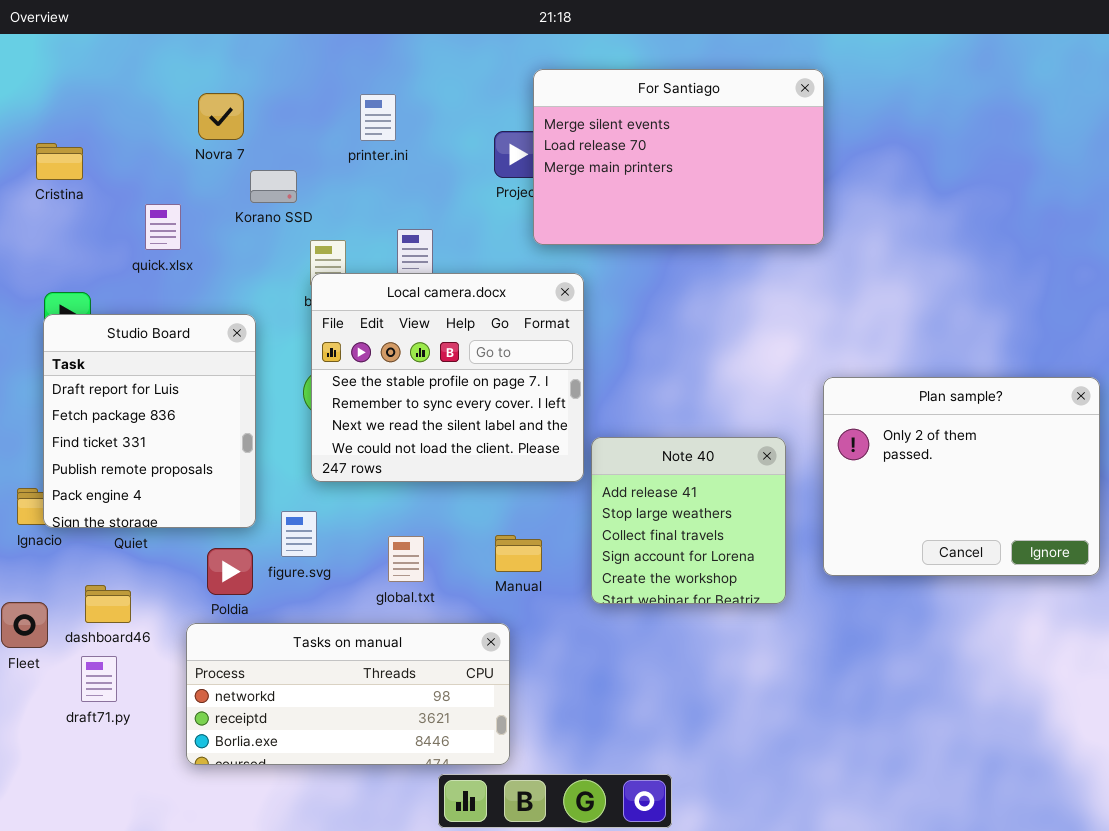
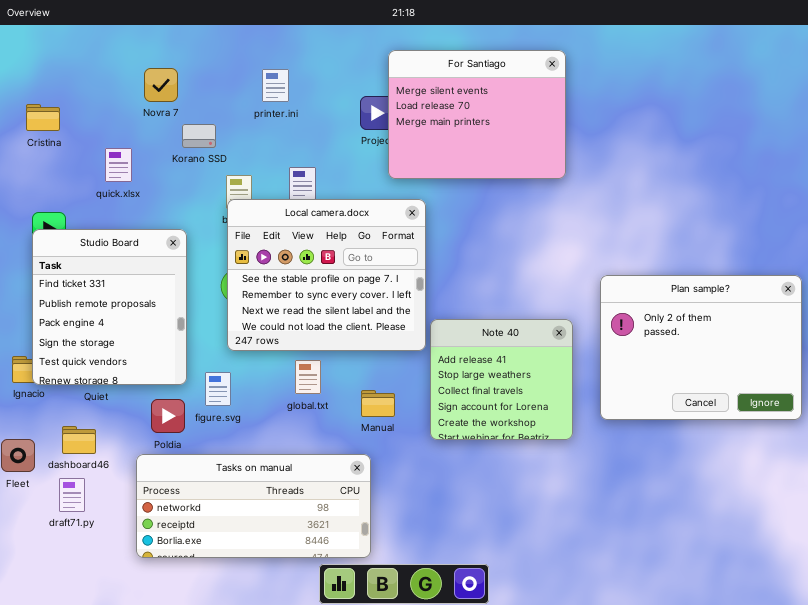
For Santiago: [533,69,824,245] -> [388,50,566,179], resized
Studio Board: [43,314,256,528] -> [32,229,187,385], scrolled down 2 rows
global.txt: [388,536,424,582] -> [295,360,321,394], moved

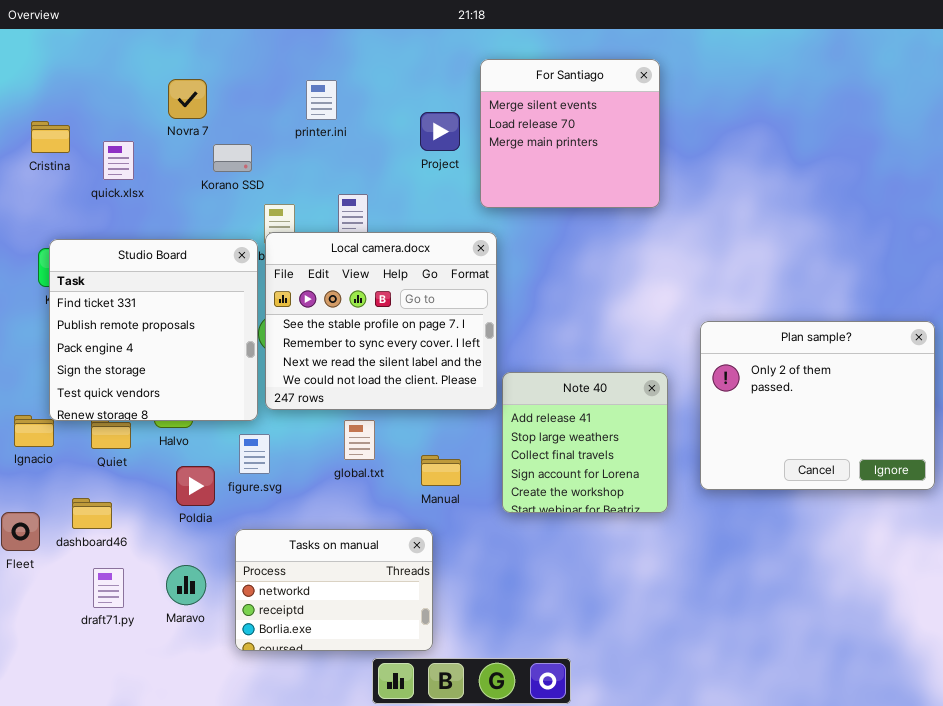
For Santiago: [388,50,566,179] -> [480,59,660,208], resized
quick.xlsx: [105,148,132,182] -> [103,141,134,180], moved
Studio Board: [32,229,187,385] -> [49,239,258,421], moved, resized
Tasks on manual: [136,454,371,558] -> [235,529,433,651], resized
draft71.py: [59,478,85,512] -> [93,568,124,608], moved

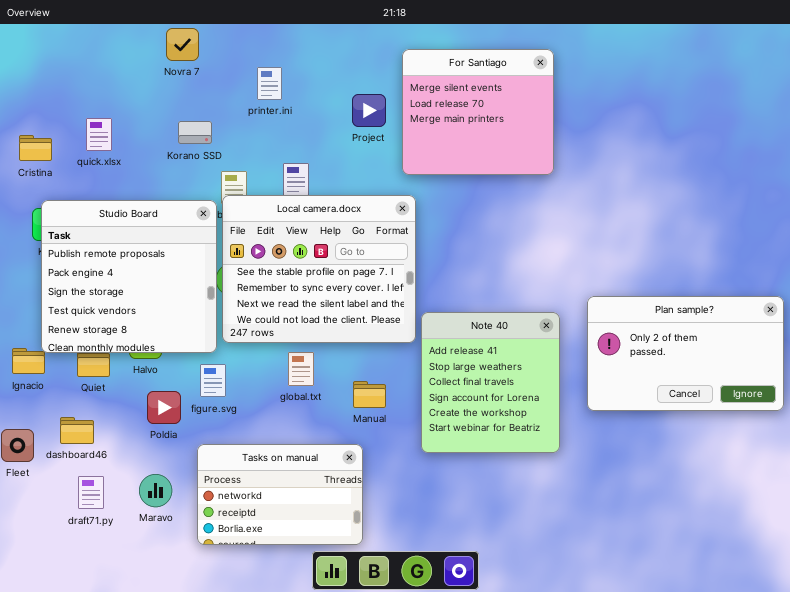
Novra 7: [168,79,207,119] -> [166,28,199,61], moved
Cristina: [31,121,70,153] -> [19,135,52,161], moved
Studio Board: [49,239,258,421] -> [41,200,217,353], scrolled down 1 row
Plan sample?: [700,321,935,490] -> [587,296,784,411], resized
Note 40: [502,372,668,513] -> [421,312,560,453], resized

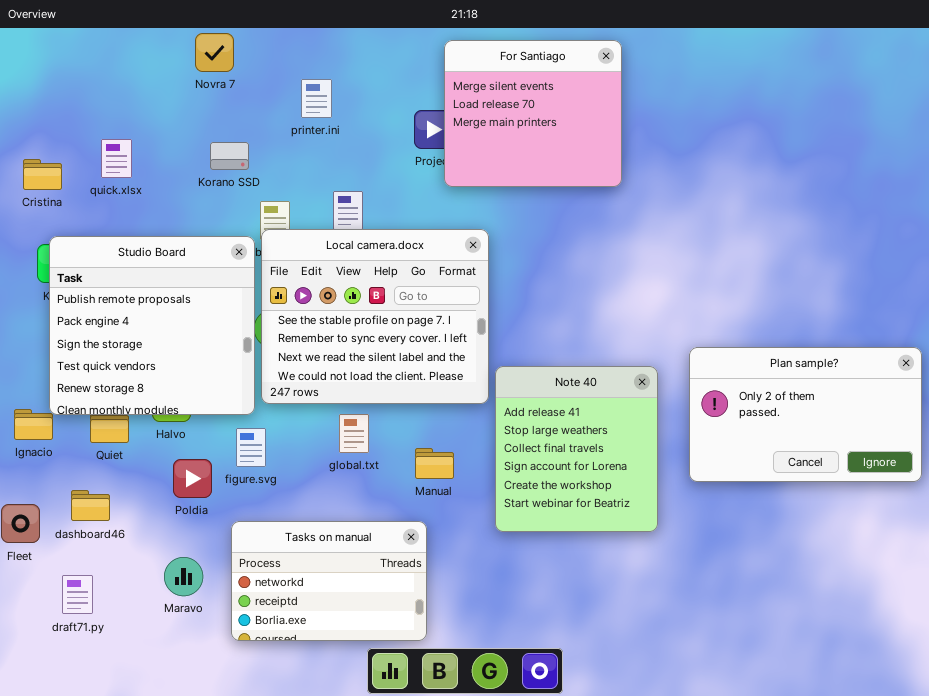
For Santiago: [402,49,554,175] -> [444,40,622,187], moved
draft71.py: [78,476,104,509] -> [62,575,93,614], moved

